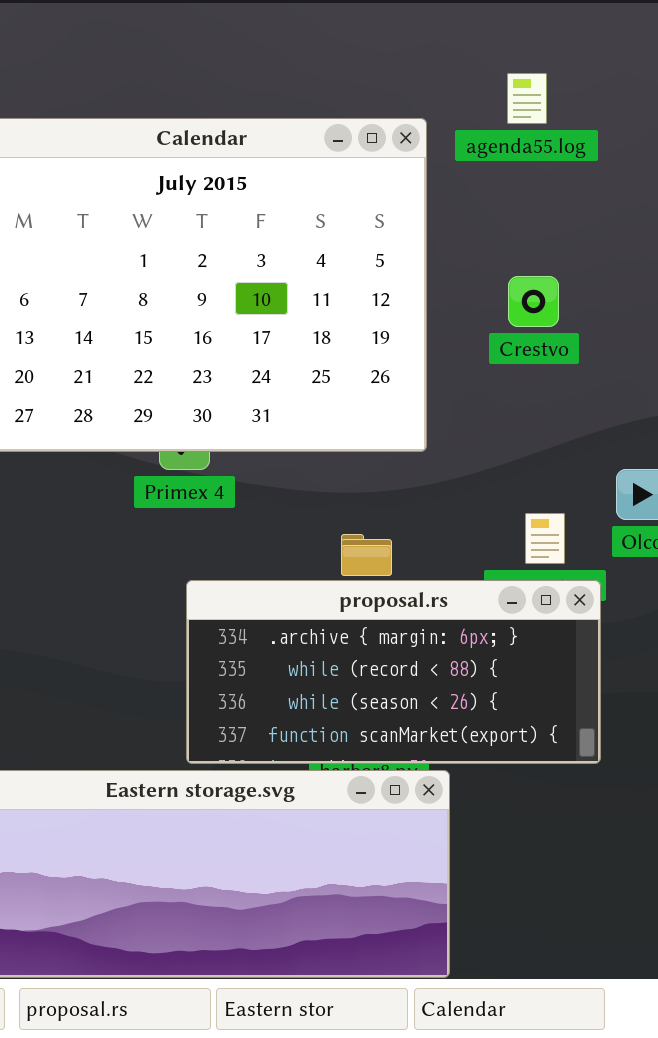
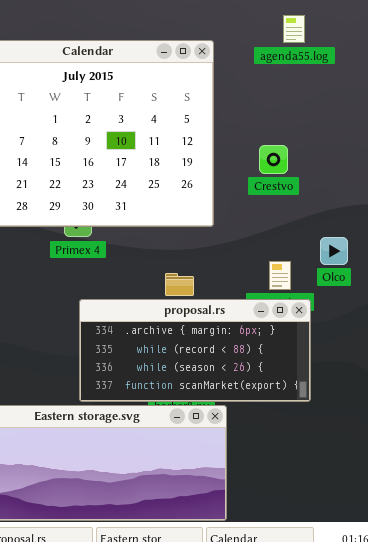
agenda55.log: [507,73,547,124] -> [283,15,305,43], moved
Crestvo: [508,276,559,327] -> [259,145,288,174], moved

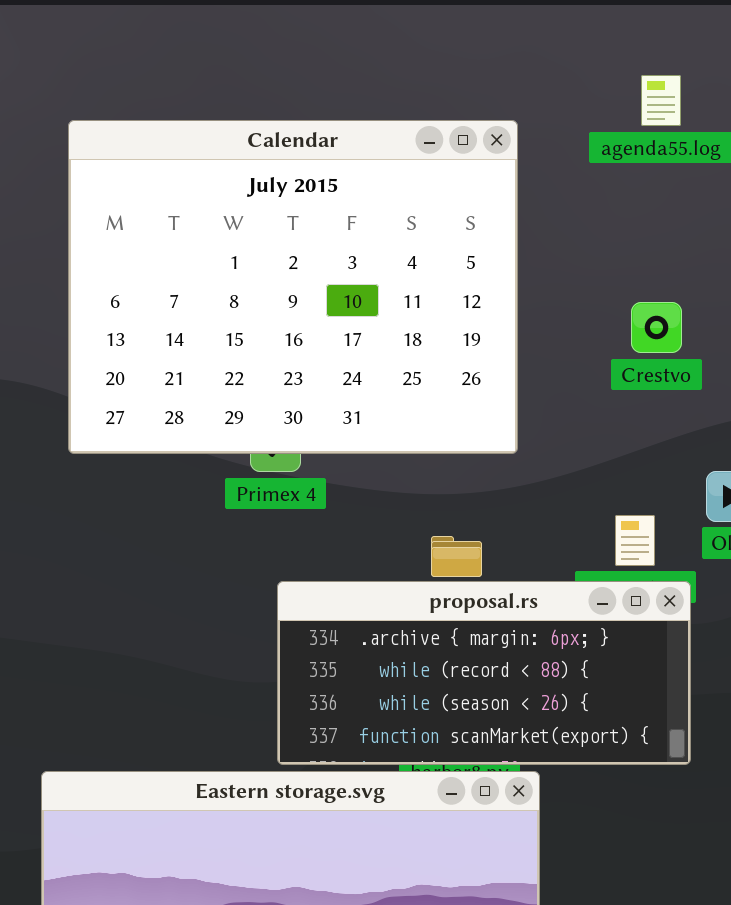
Crestvo: [259,145,288,174] -> [631,302,682,353], moved

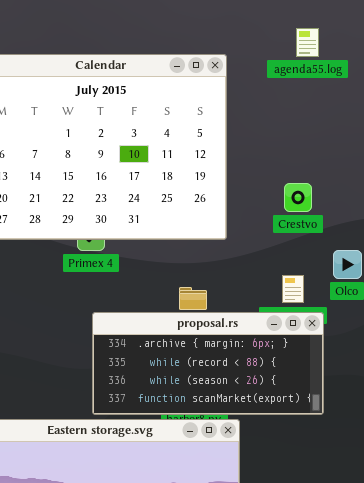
Crestvo: [631,302,682,353] -> [284,183,312,212], moved

